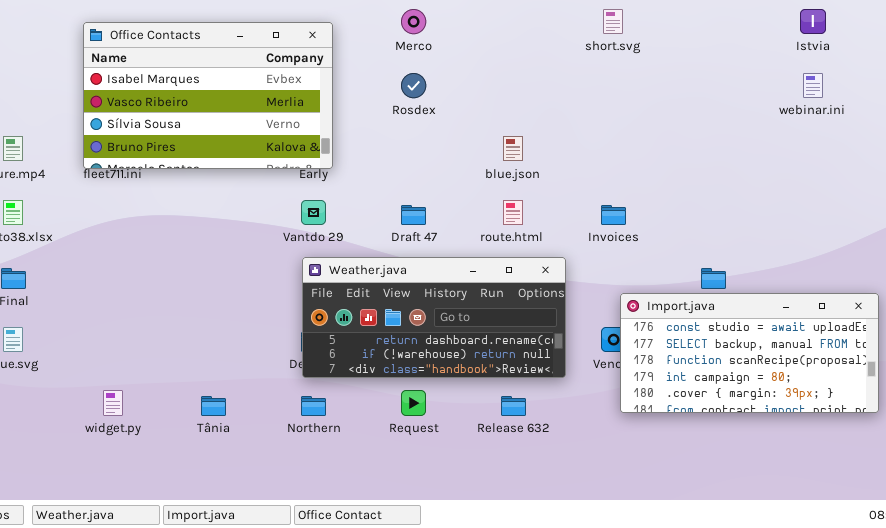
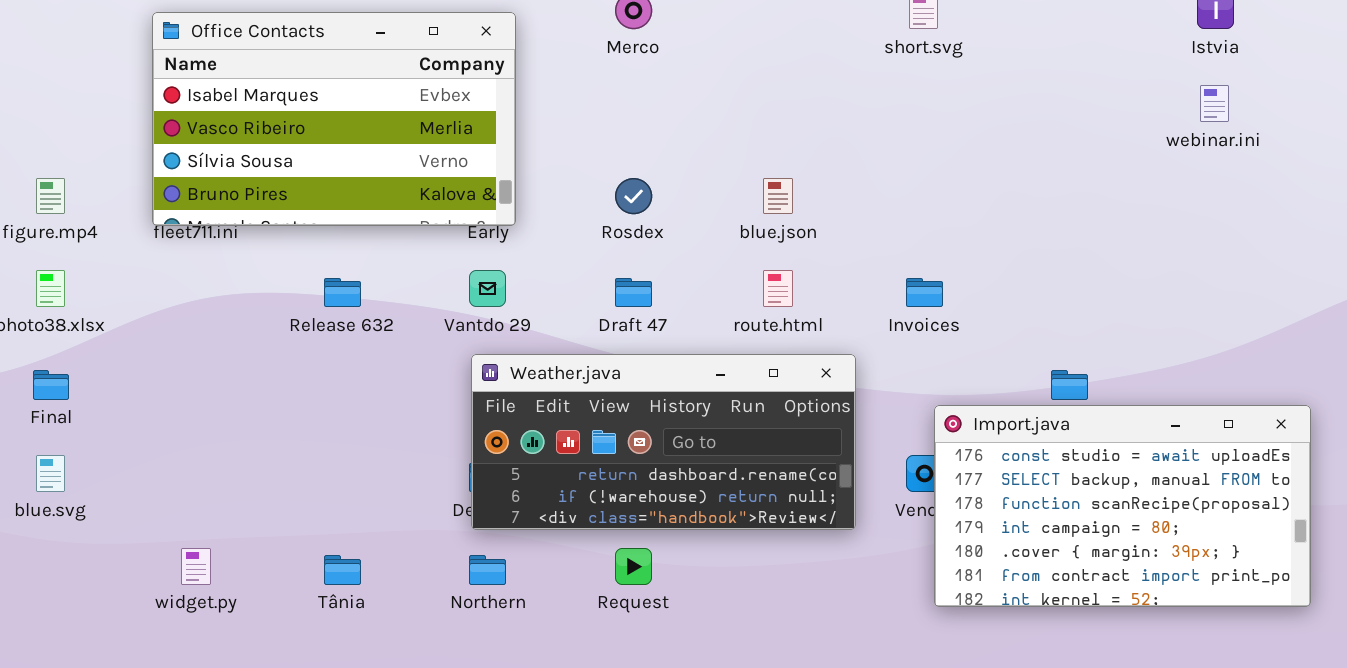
Rosdex: [401,73,426,98] -> [615,178,652,214], moved
Import.java: [620,293,879,413] -> [934,405,1311,607], resized
Release 632: [501,396,526,416] -> [324,278,361,307], moved

